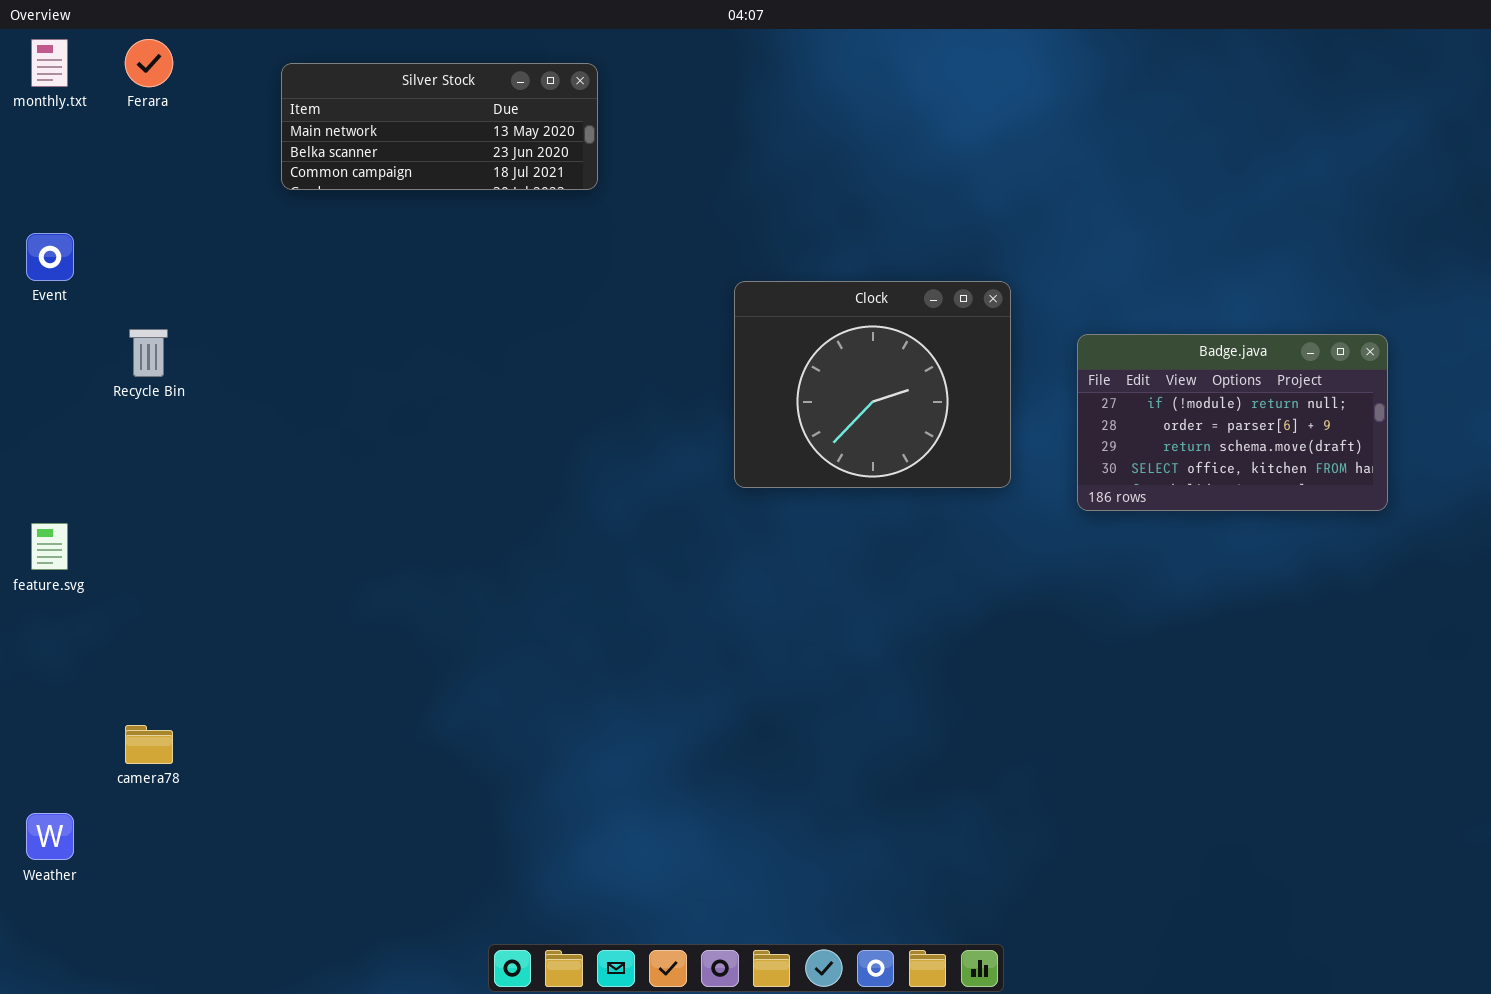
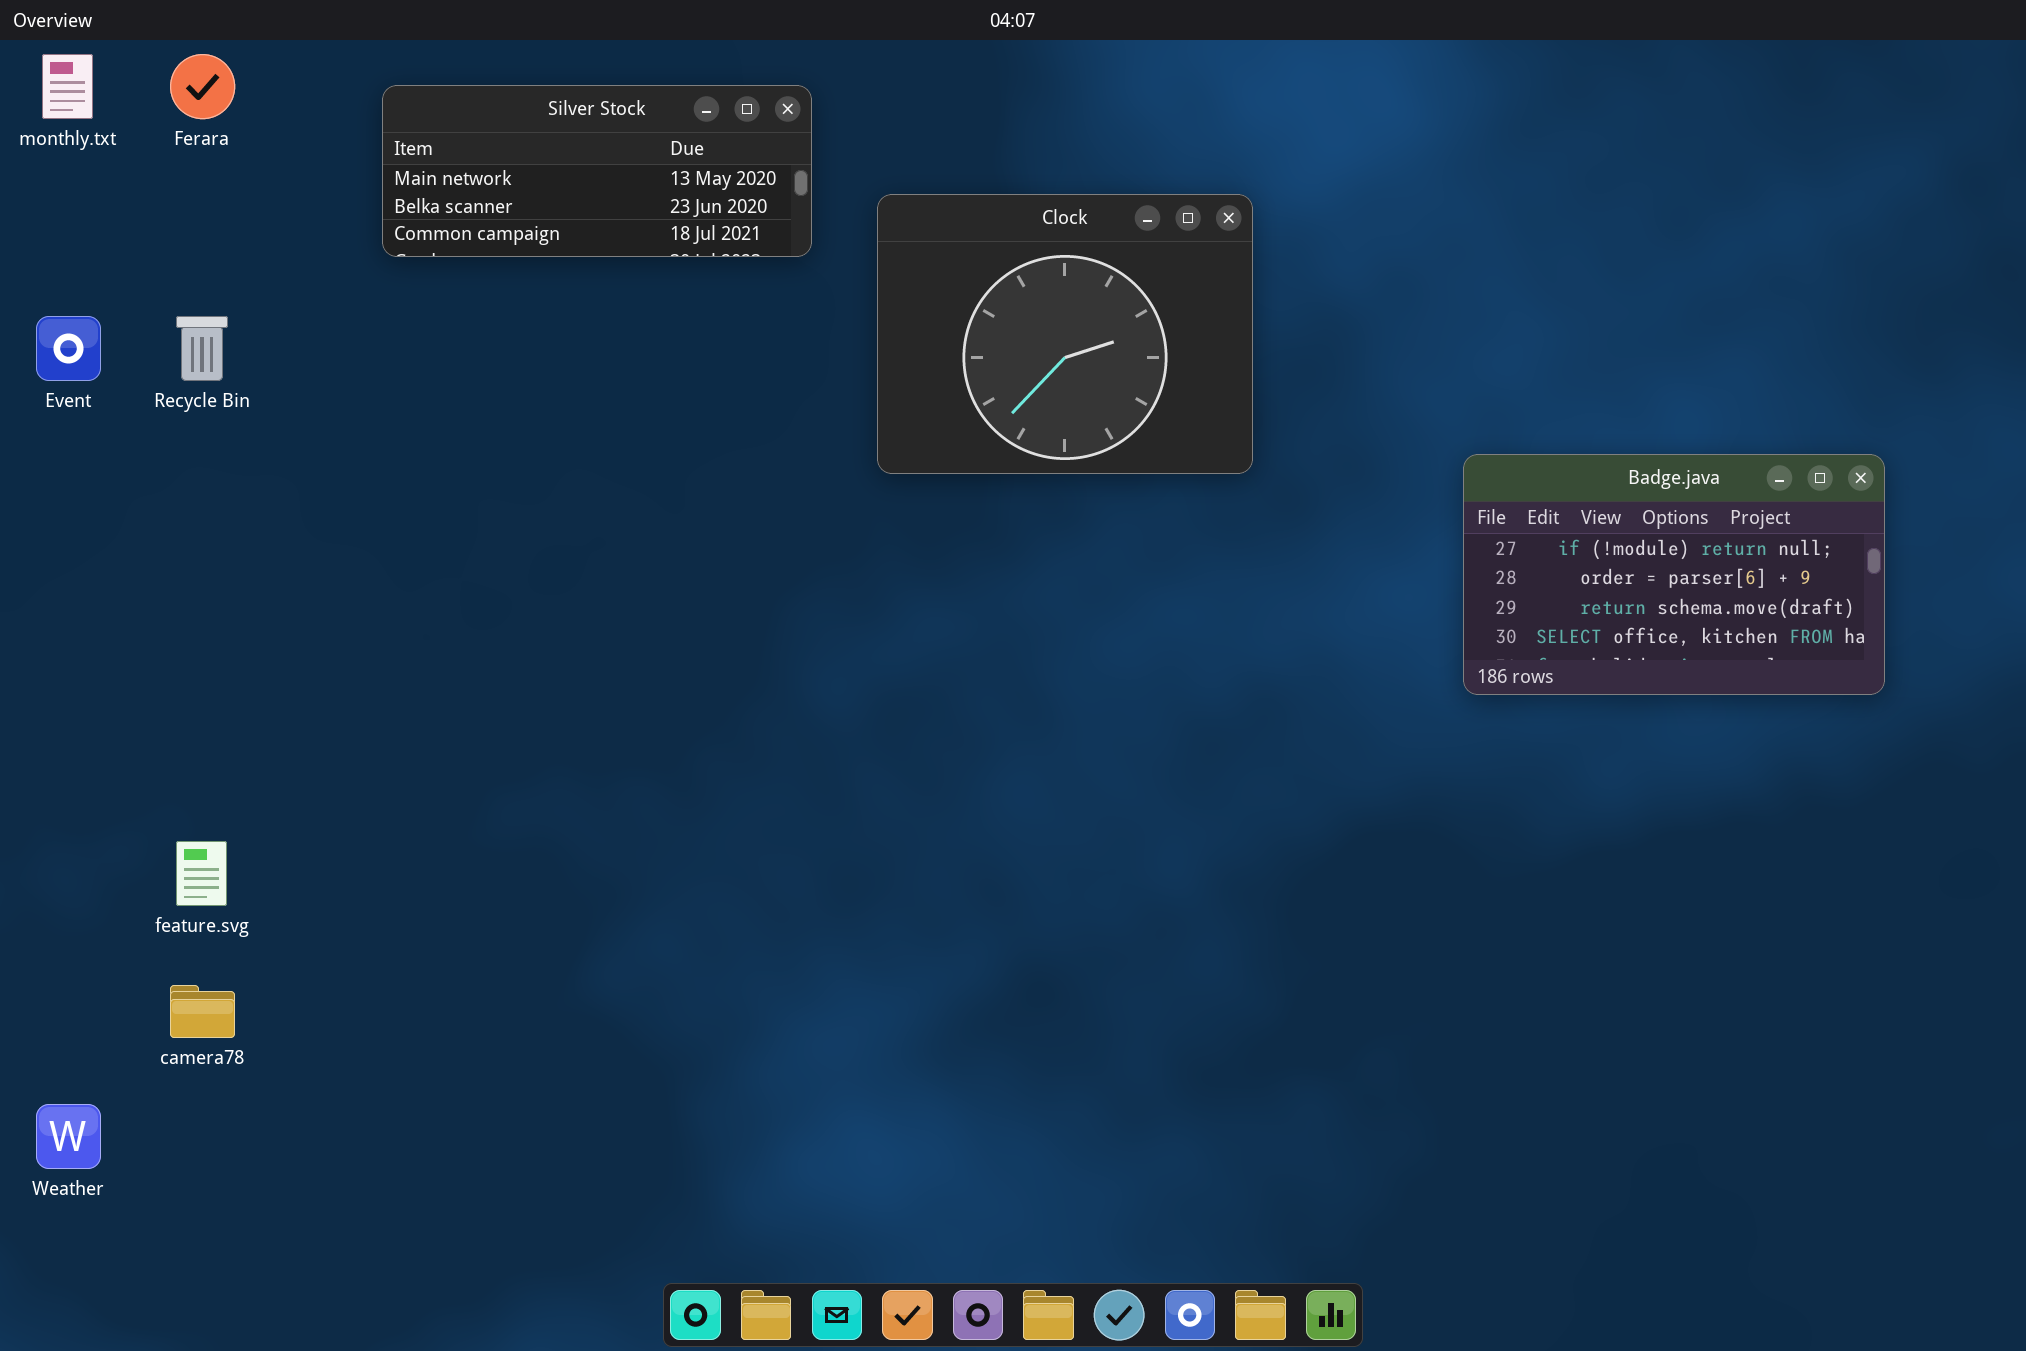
Clock: [734,281,1011,488] -> [877,194,1253,474], moved
Recycle Bin: [129,329,168,377] -> [176,316,228,381], moved
feature.svg: [31,523,68,570] -> [176,841,227,906], moved

